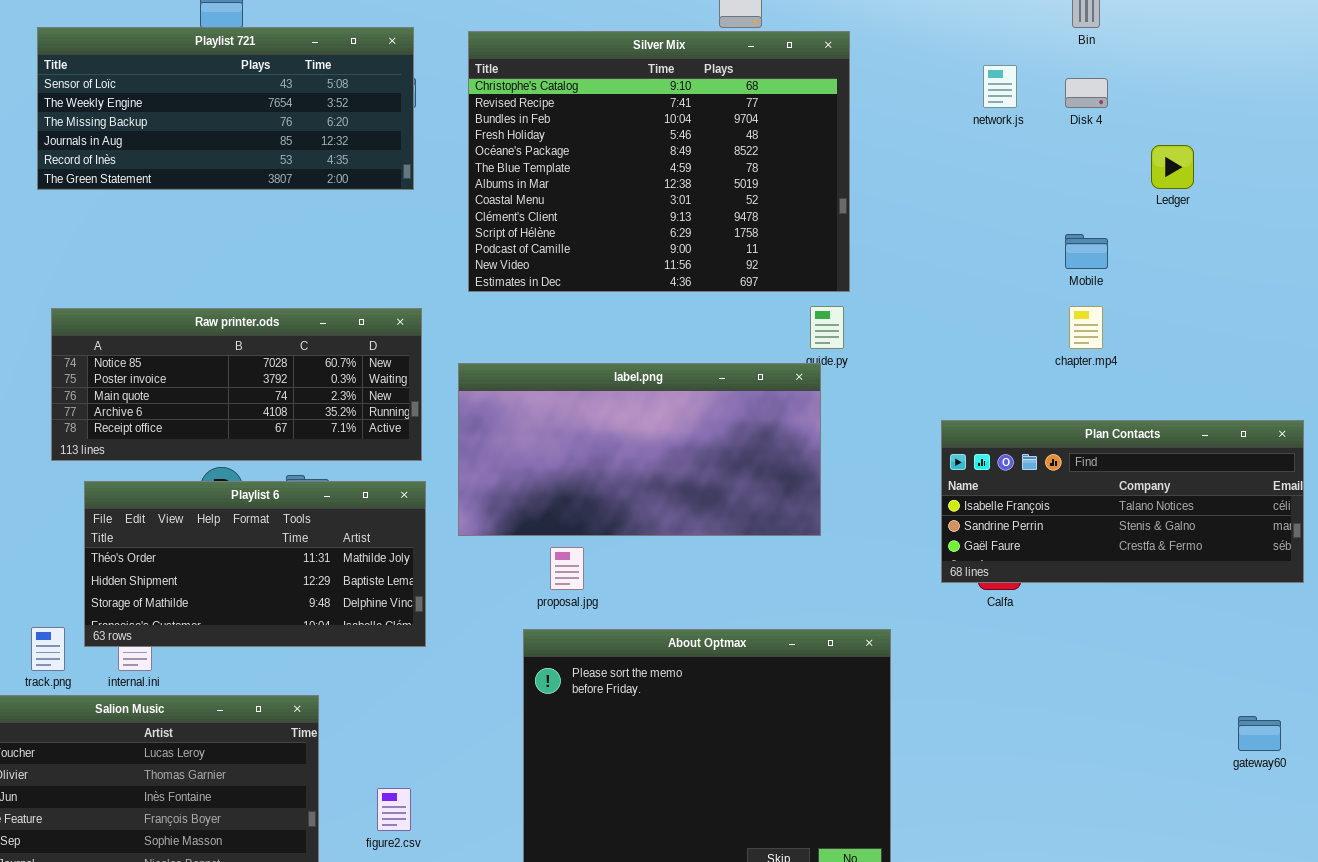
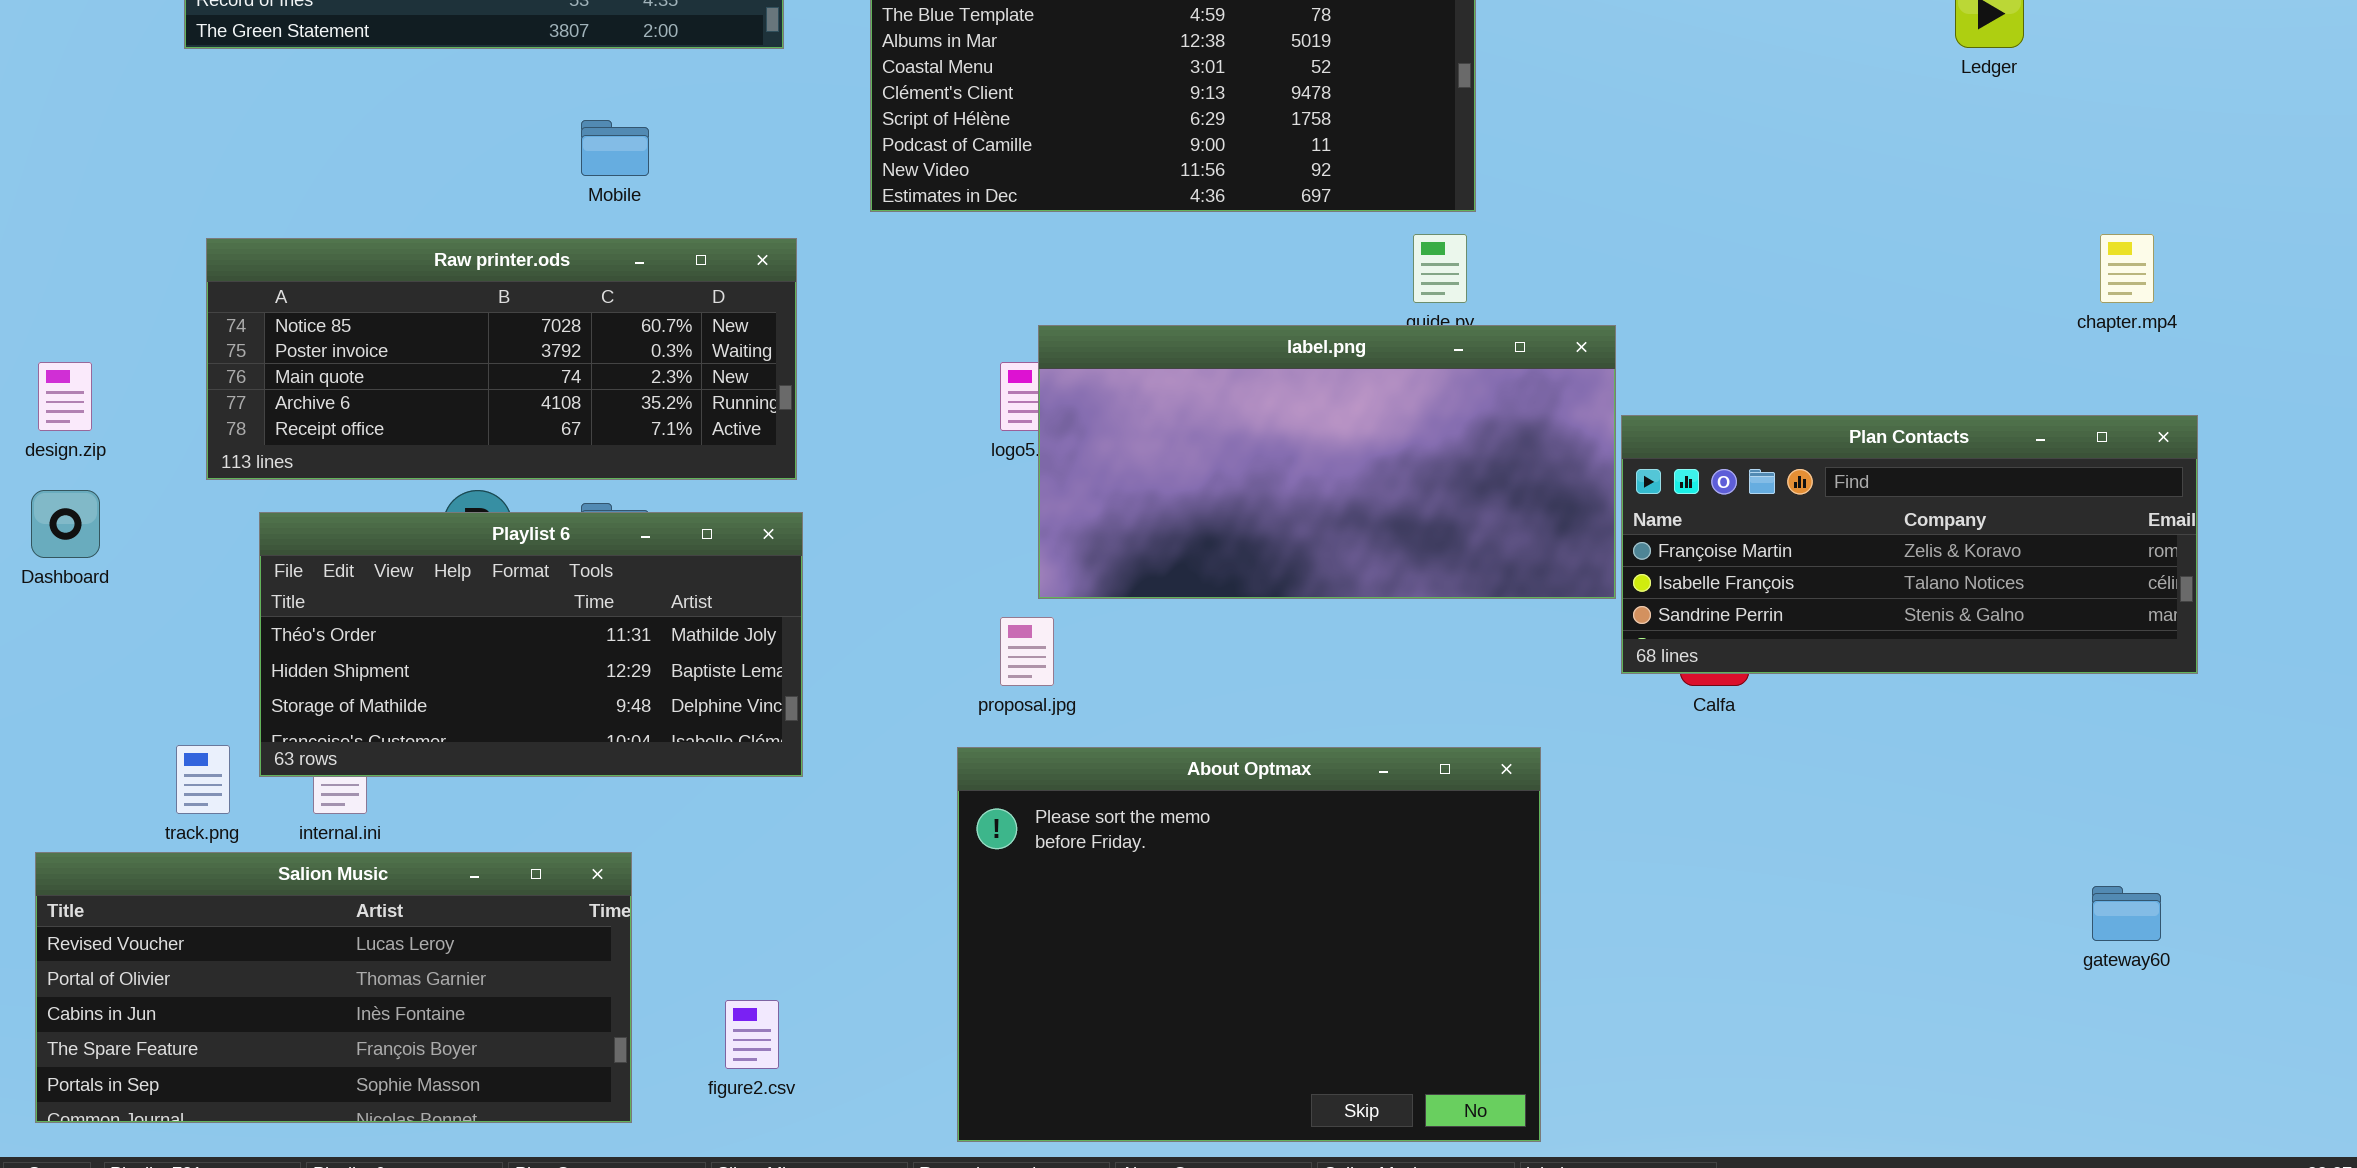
Mobile: [1065,234,1108,269] -> [581,120,649,176], moved
chapter.mp4: [1069,306,1103,349] -> [2100,234,2154,303], moved
label.png: [458,363,821,536] -> [1038,325,1616,599], moved
Plan Contacts: [941,420,1304,583] -> [1621,415,2198,674], scrolled up 1 row

